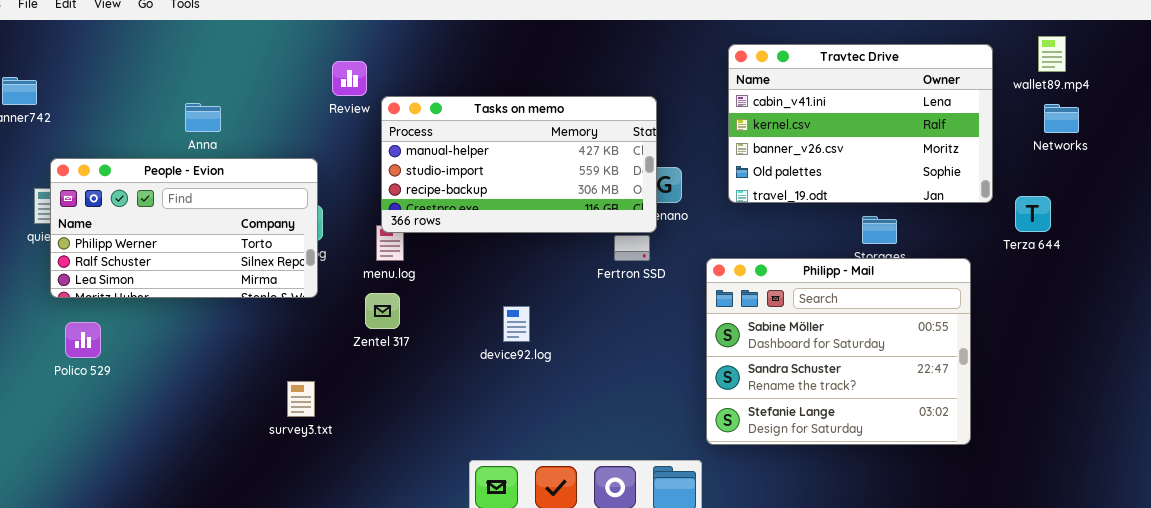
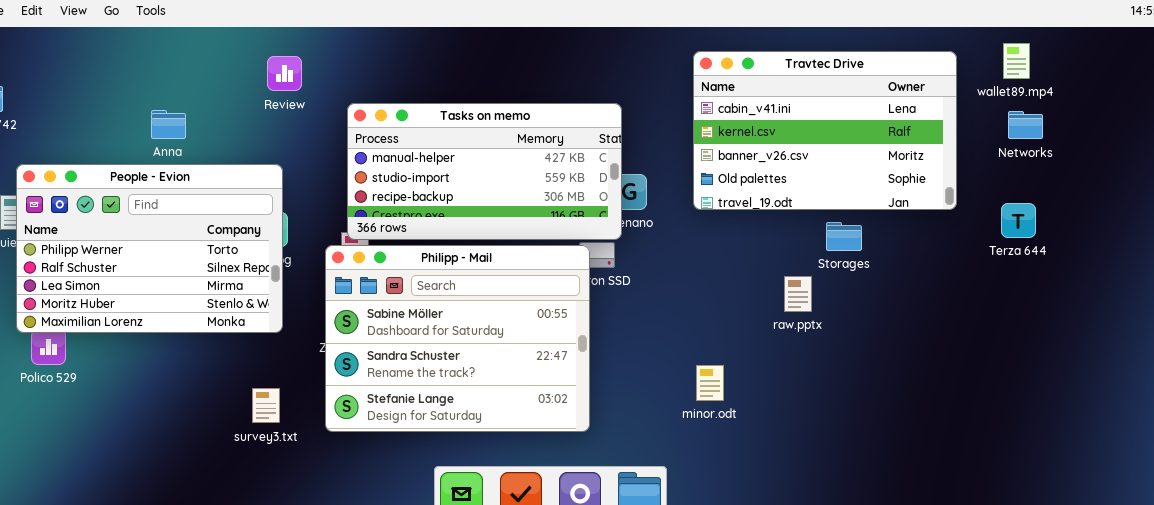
Review: [332,61,367,96] -> [267,56,302,91], moved
People - Evion: [50,158,318,298] -> [16,164,283,333], resized
Terza 644: [1015,196,1051,232] -> [1001,203,1036,238], moved
Philipp - Mail: [706,258,971,445] -> [325,245,590,432], moved

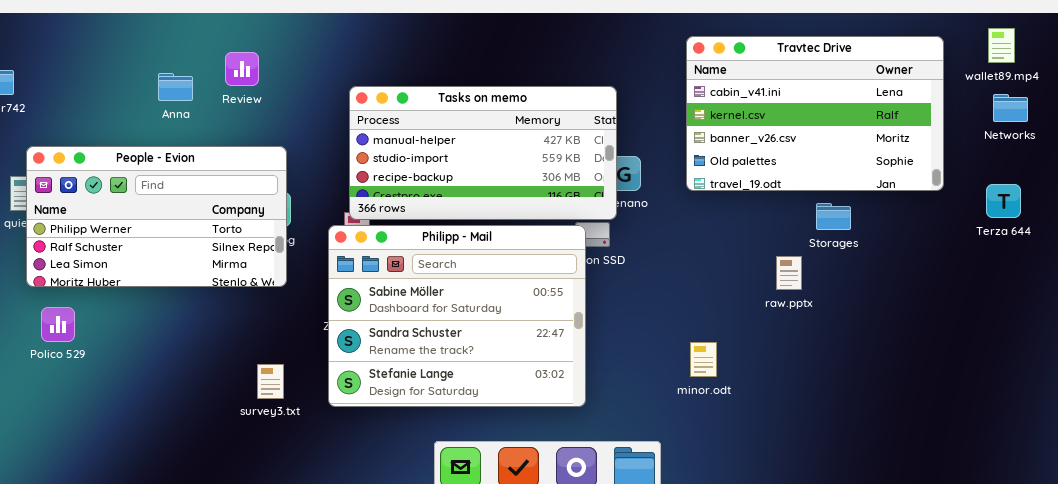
Review: [267,56,302,91] -> [225,52,259,86], moved
Anna: [151,110,186,139] -> [158,73,193,101], moved
People - Evion: [16,164,283,333] -> [26,146,287,287], resized

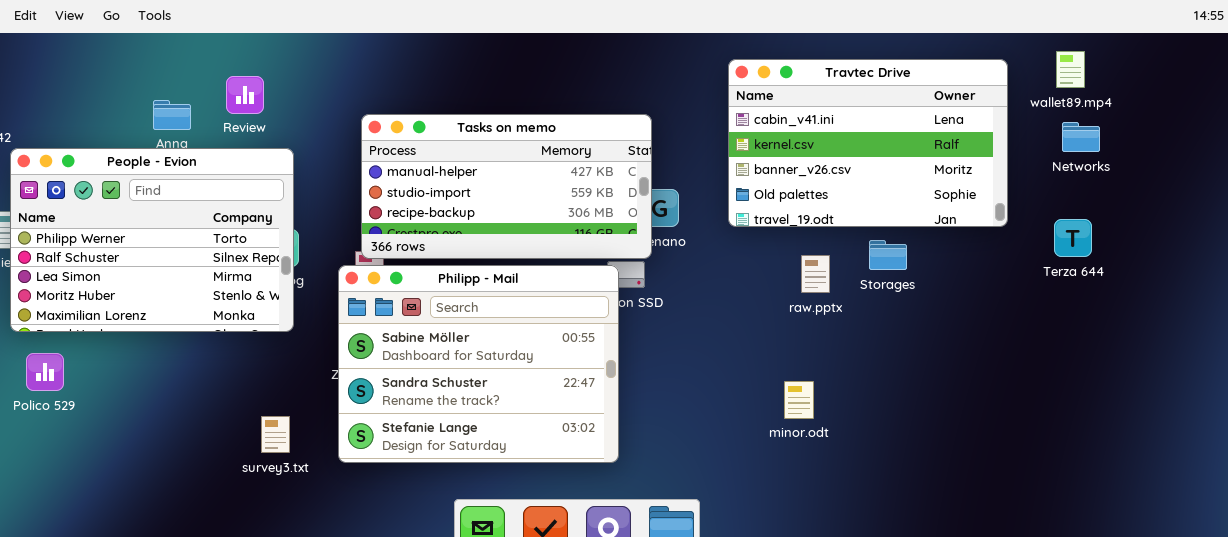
People - Evion: [26,146,287,287] -> [10,148,294,332], resized
raw.pptx: [776,256,802,290] -> [801,255,830,293], moved
minor.odt: [690,342,717,377] -> [784,381,814,419], moved

